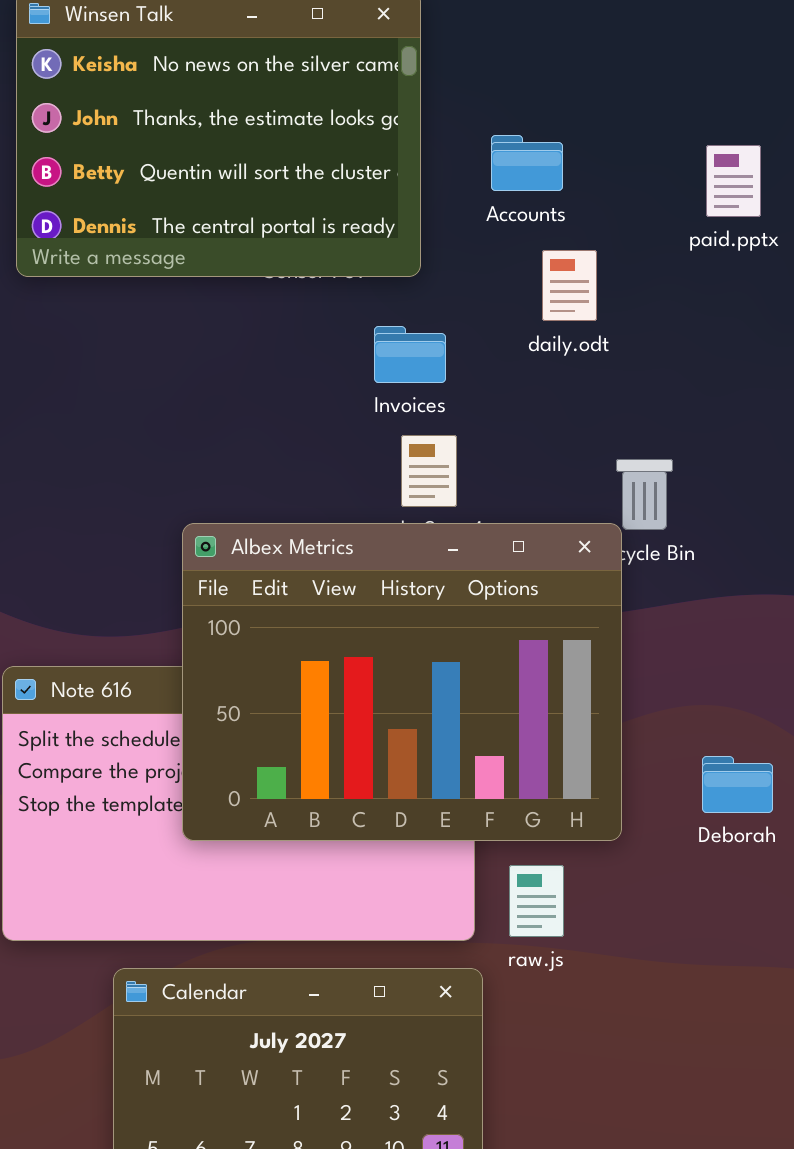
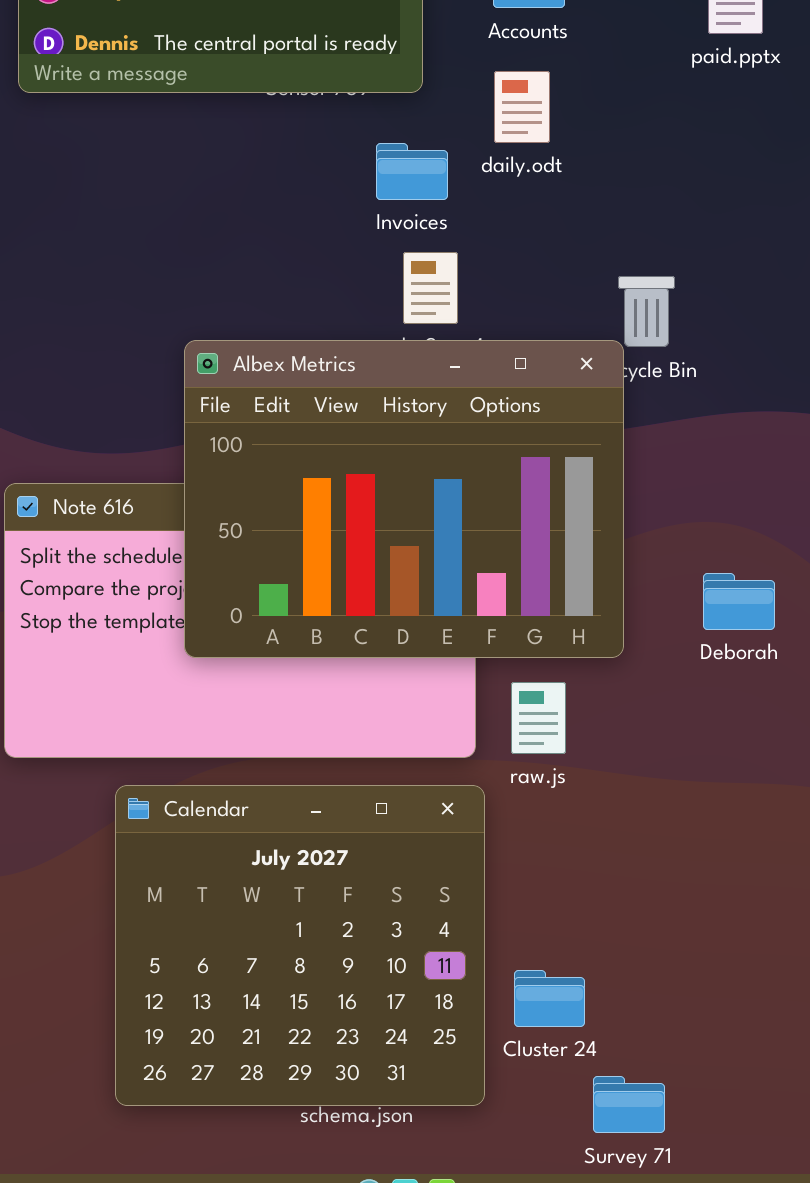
daily.odt: [542,250,597,321] -> [494,71,550,143], moved

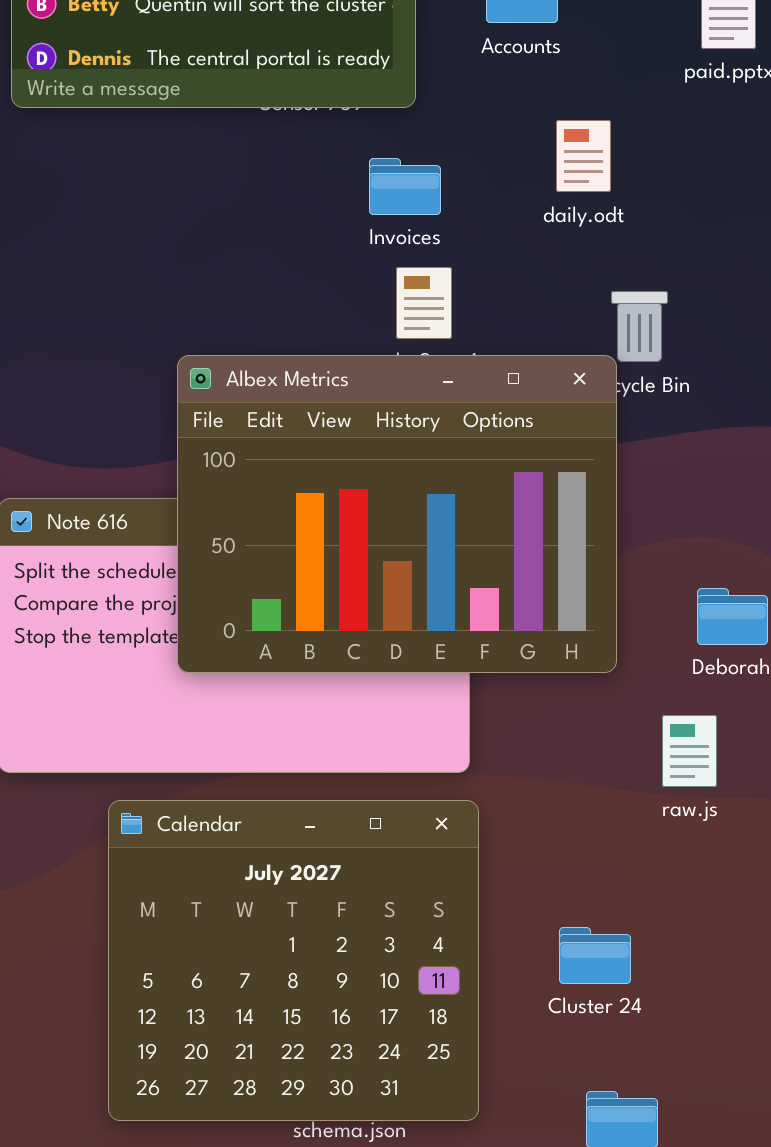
daily.odt: [494,71,550,143] -> [556,120,611,192], moved
raw.js: [511,682,566,754] -> [662,715,717,787], moved
Cluster 24: [514,970,585,1027] -> [559,927,631,984], moved

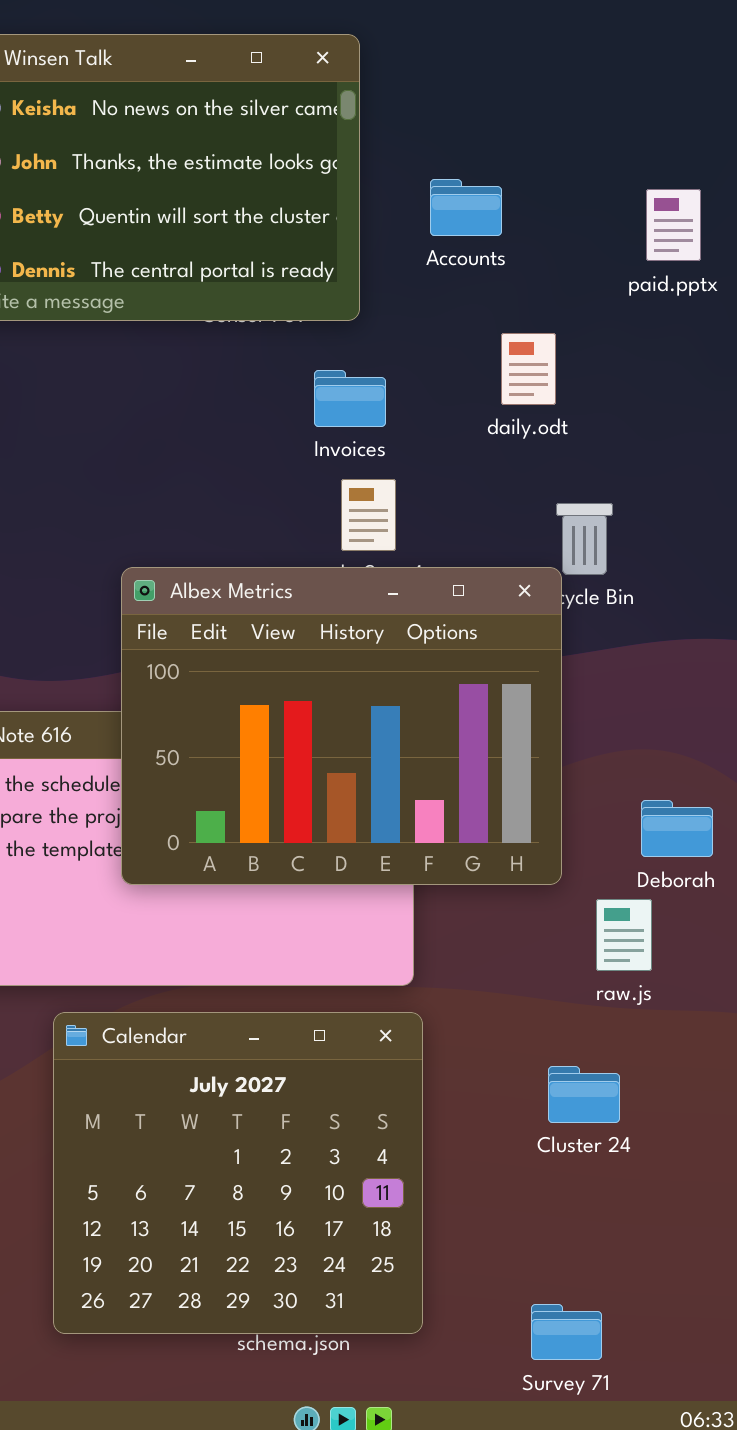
raw.js: [662,715,717,787] -> [596,899,652,971], moved
Cluster 24: [559,927,631,984] -> [548,1066,620,1123], moved

